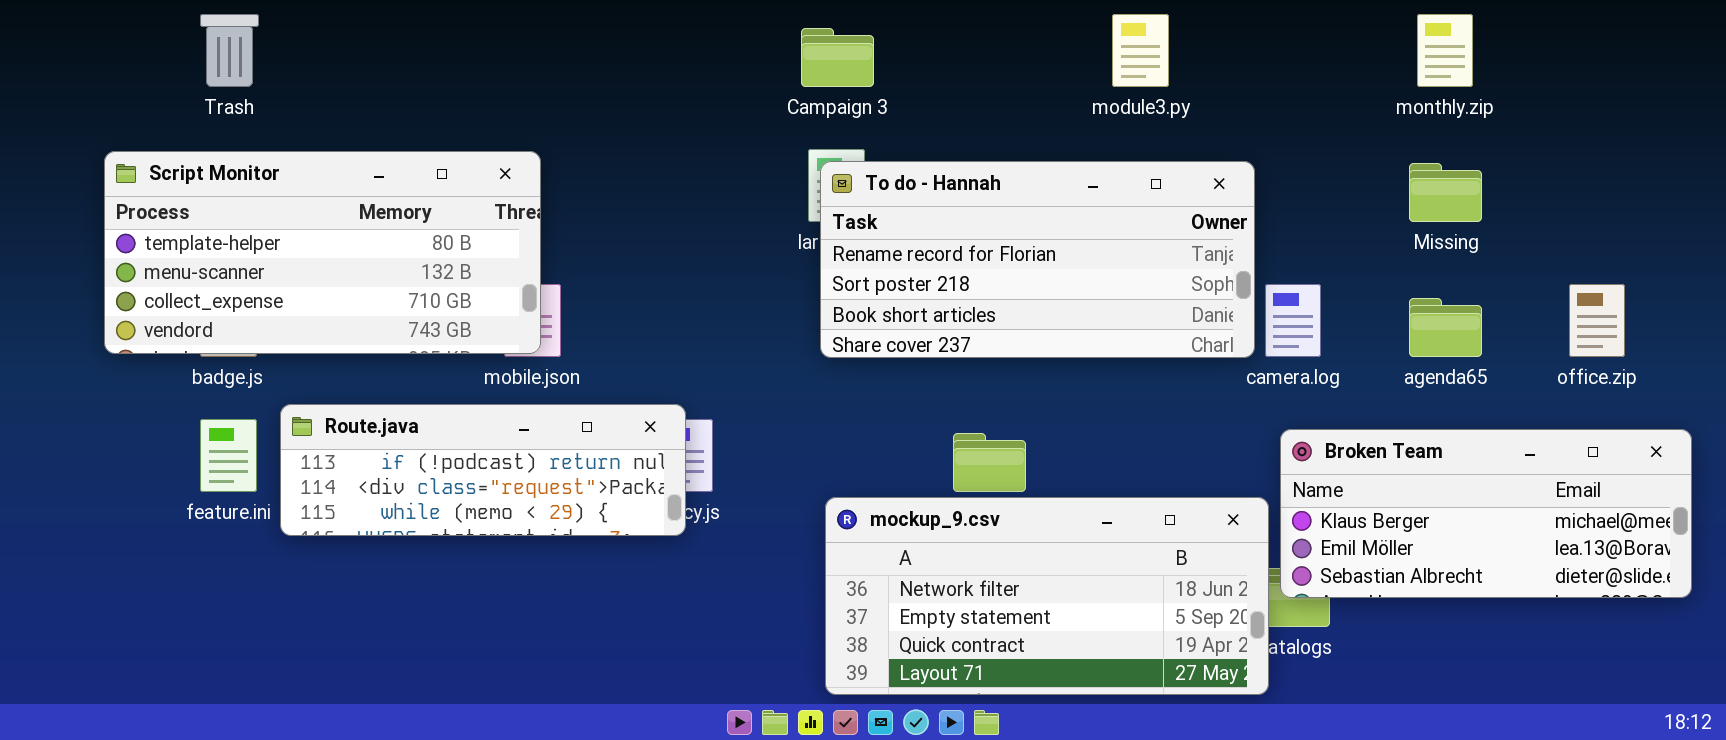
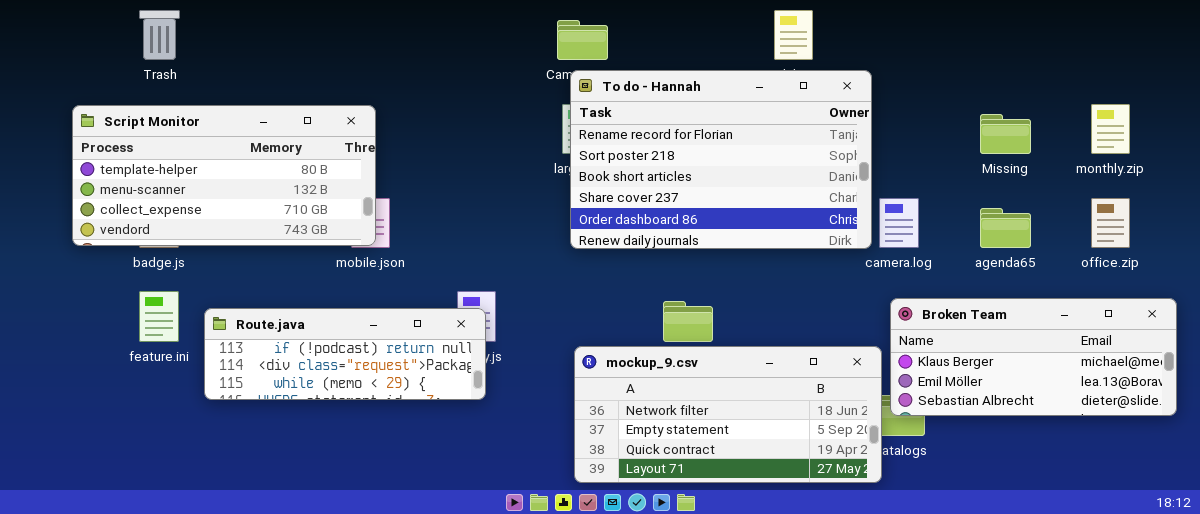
monthly.zip: [1417,14,1473,87] -> [1091,104,1130,154], moved
To do - Hannah: [820,161,1255,358] -> [570,70,872,249], resized
Route.java: [280,404,686,536] -> [204,308,486,400], moved

